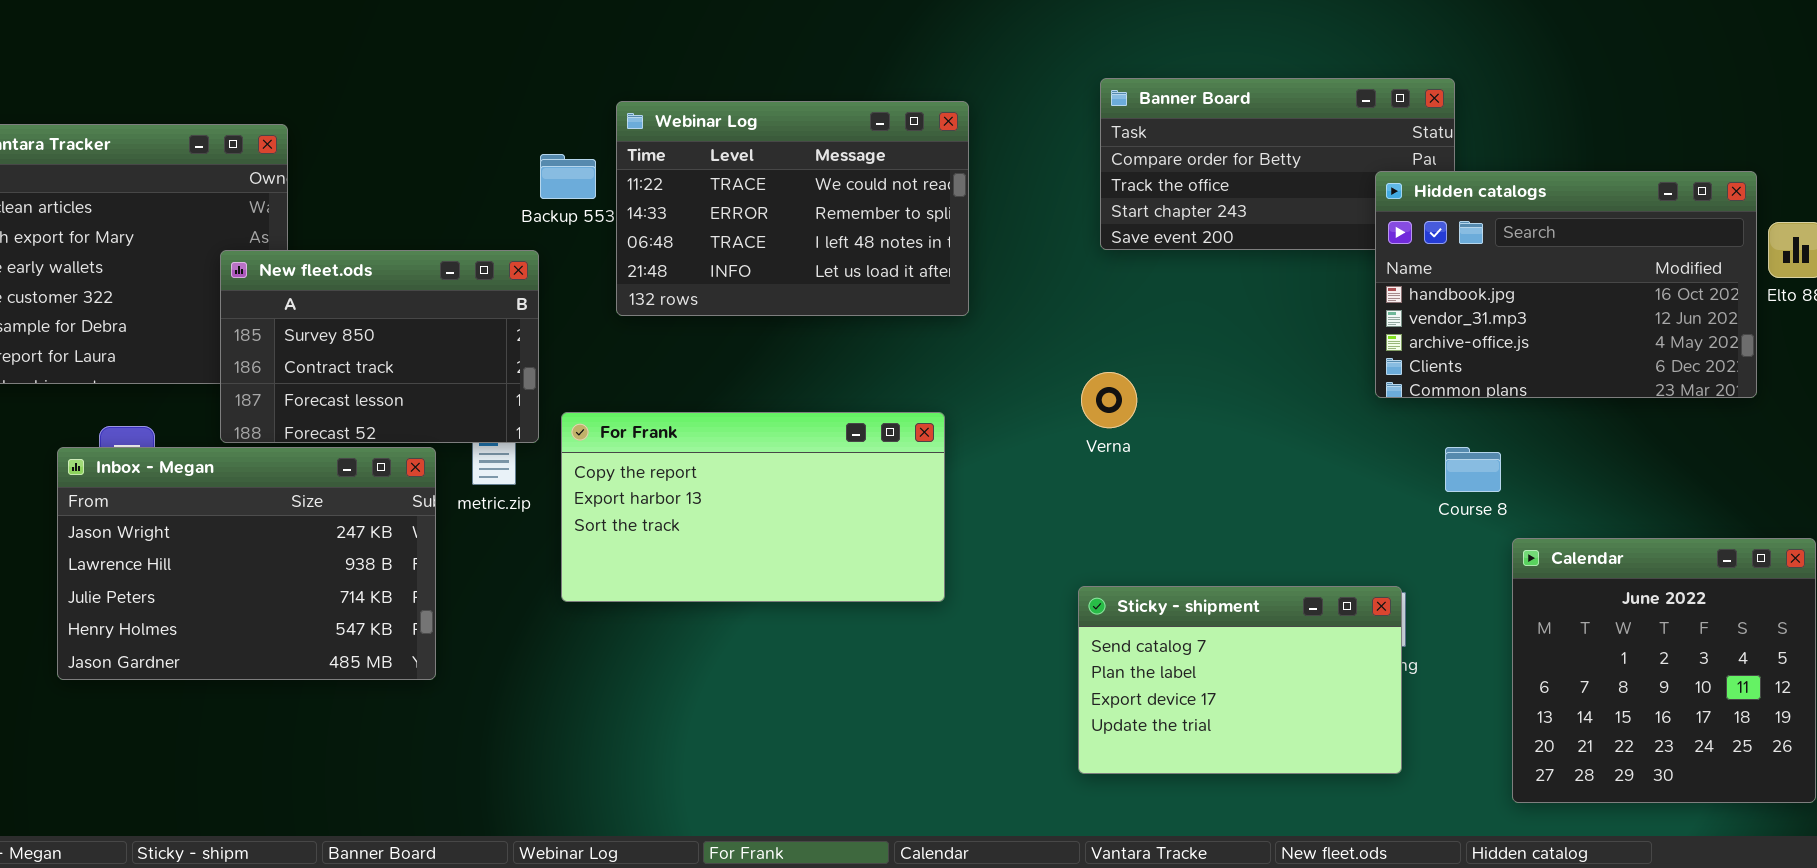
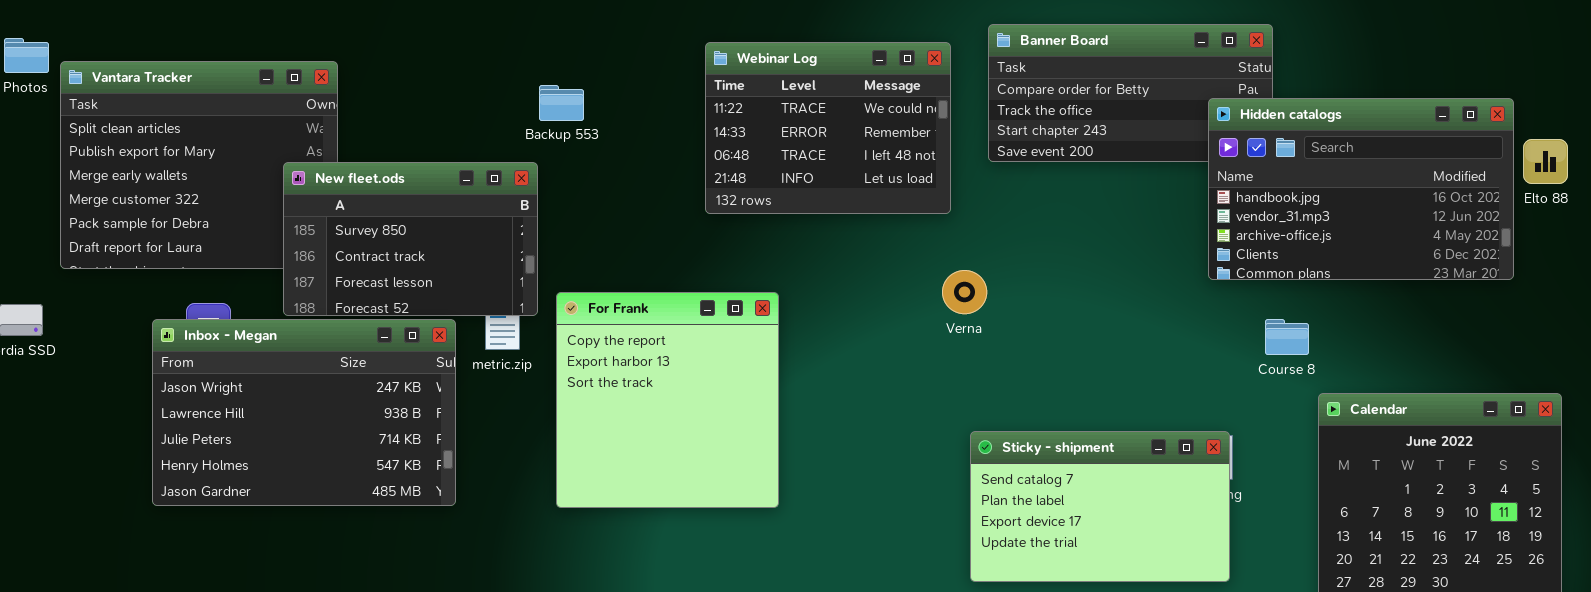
Webinar Log: [616,101,969,316] -> [705,42,951,214], moved, resized
Verna: [1081,372,1137,428] -> [942,270,987,314], moved
For Frank: [561,412,945,602] -> [556,292,779,508], resized

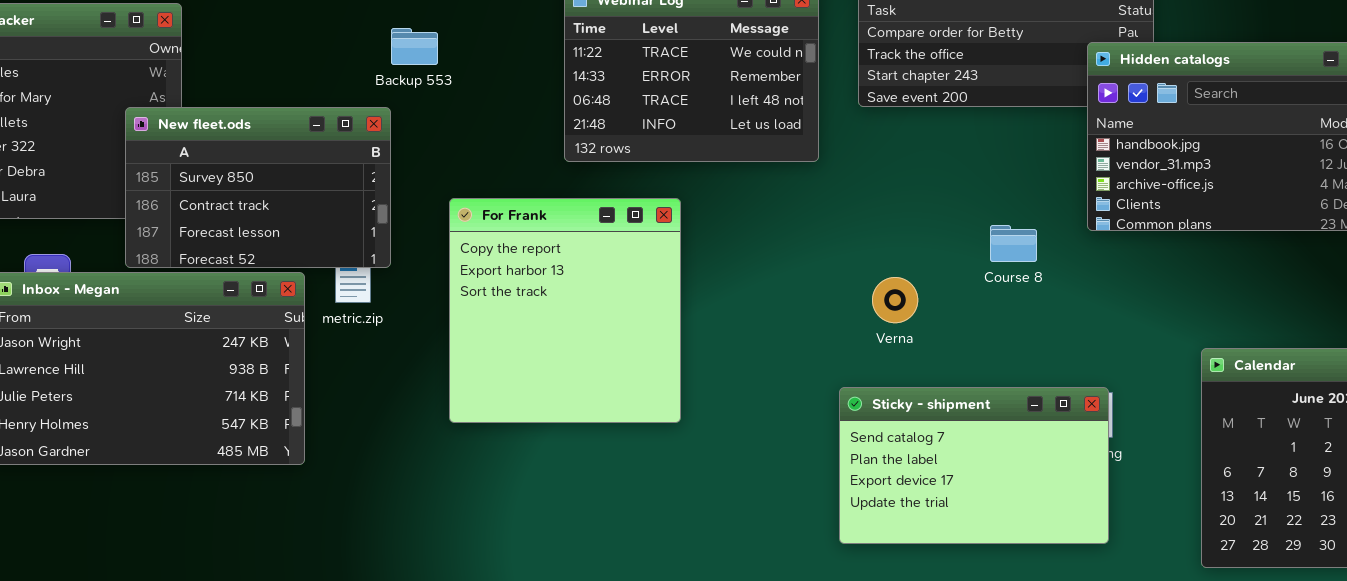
Verna: [942,270,987,314] -> [872,277,918,323], moved
For Frank: [556,292,779,508] -> [449,198,681,423], moved
Course 8: [1265,319,1309,355] -> [990,225,1037,262], moved

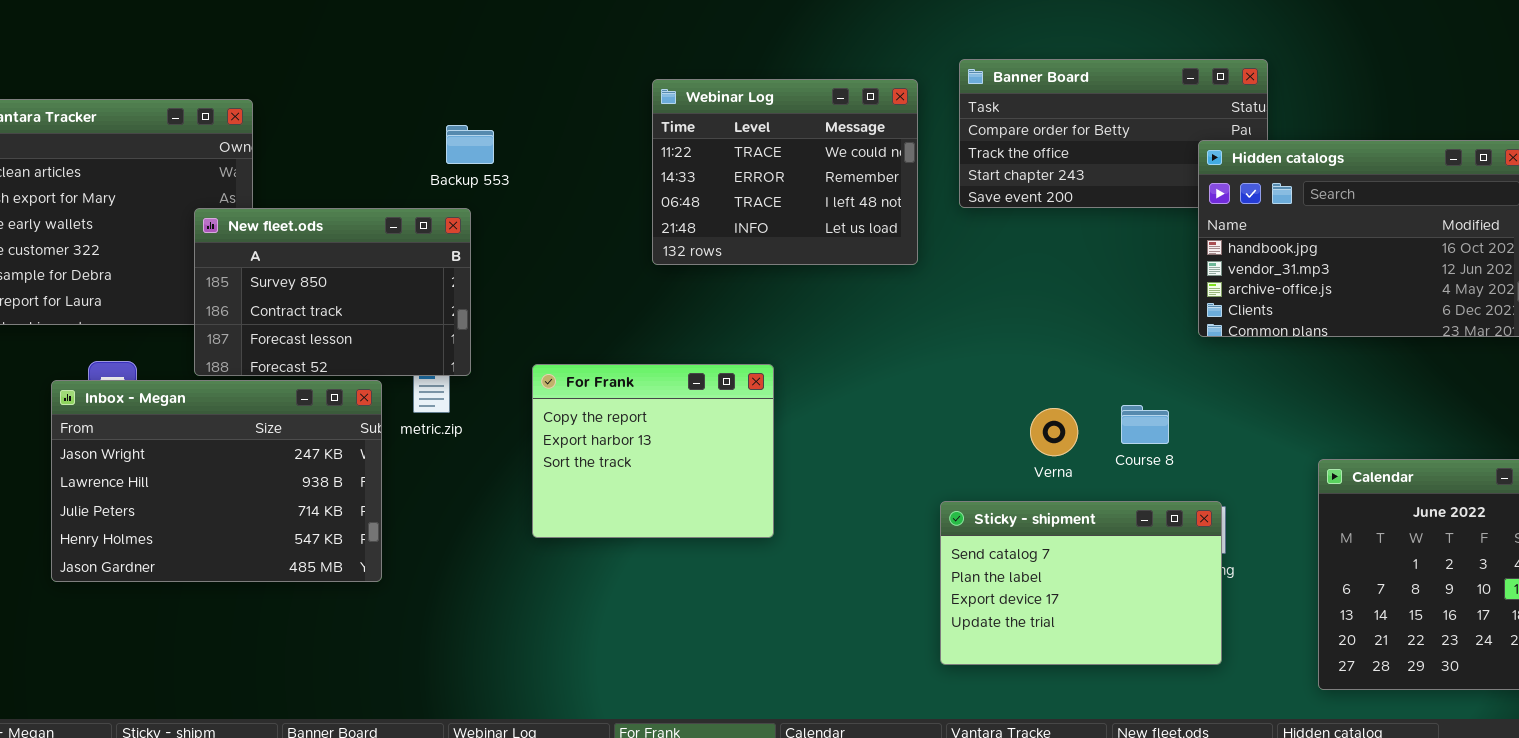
Backup 553: [391,28,438,65] -> [446,125,494,164], moved
For Frank: [449,198,681,423] -> [532,364,774,538], resized
Course 8: [990,225,1037,262] -> [1121,405,1169,444], moved
Verna: [872,277,918,323] -> [1030,408,1078,456], moved

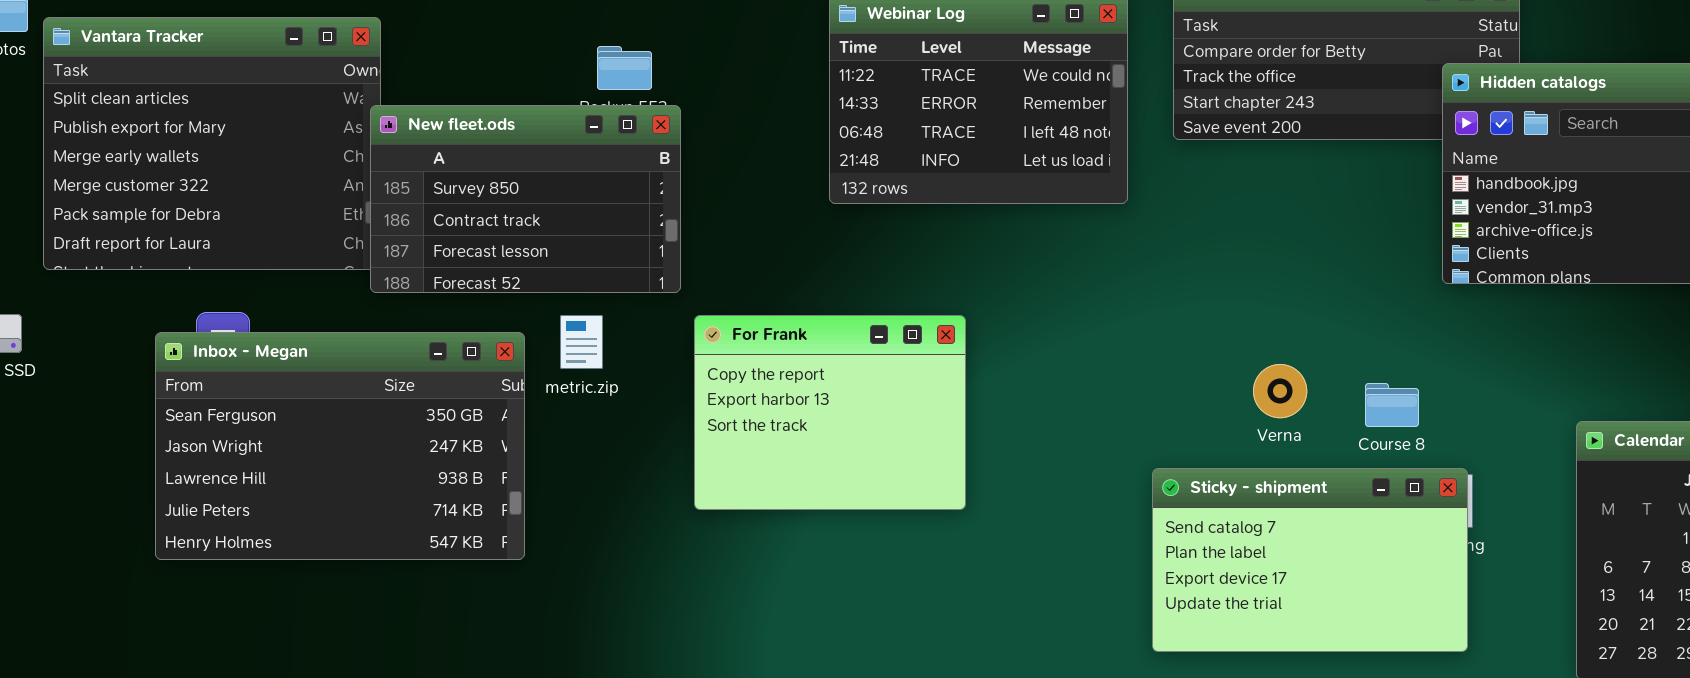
New fleet.ods: [194,208,471,376] -> [370,105,681,293], moved
Inbox - Megan: [51,380,382,582] -> [155,332,525,560], scrolled up 1 row
Course 8: [1121,405,1169,444] -> [1365,383,1419,427], moved

